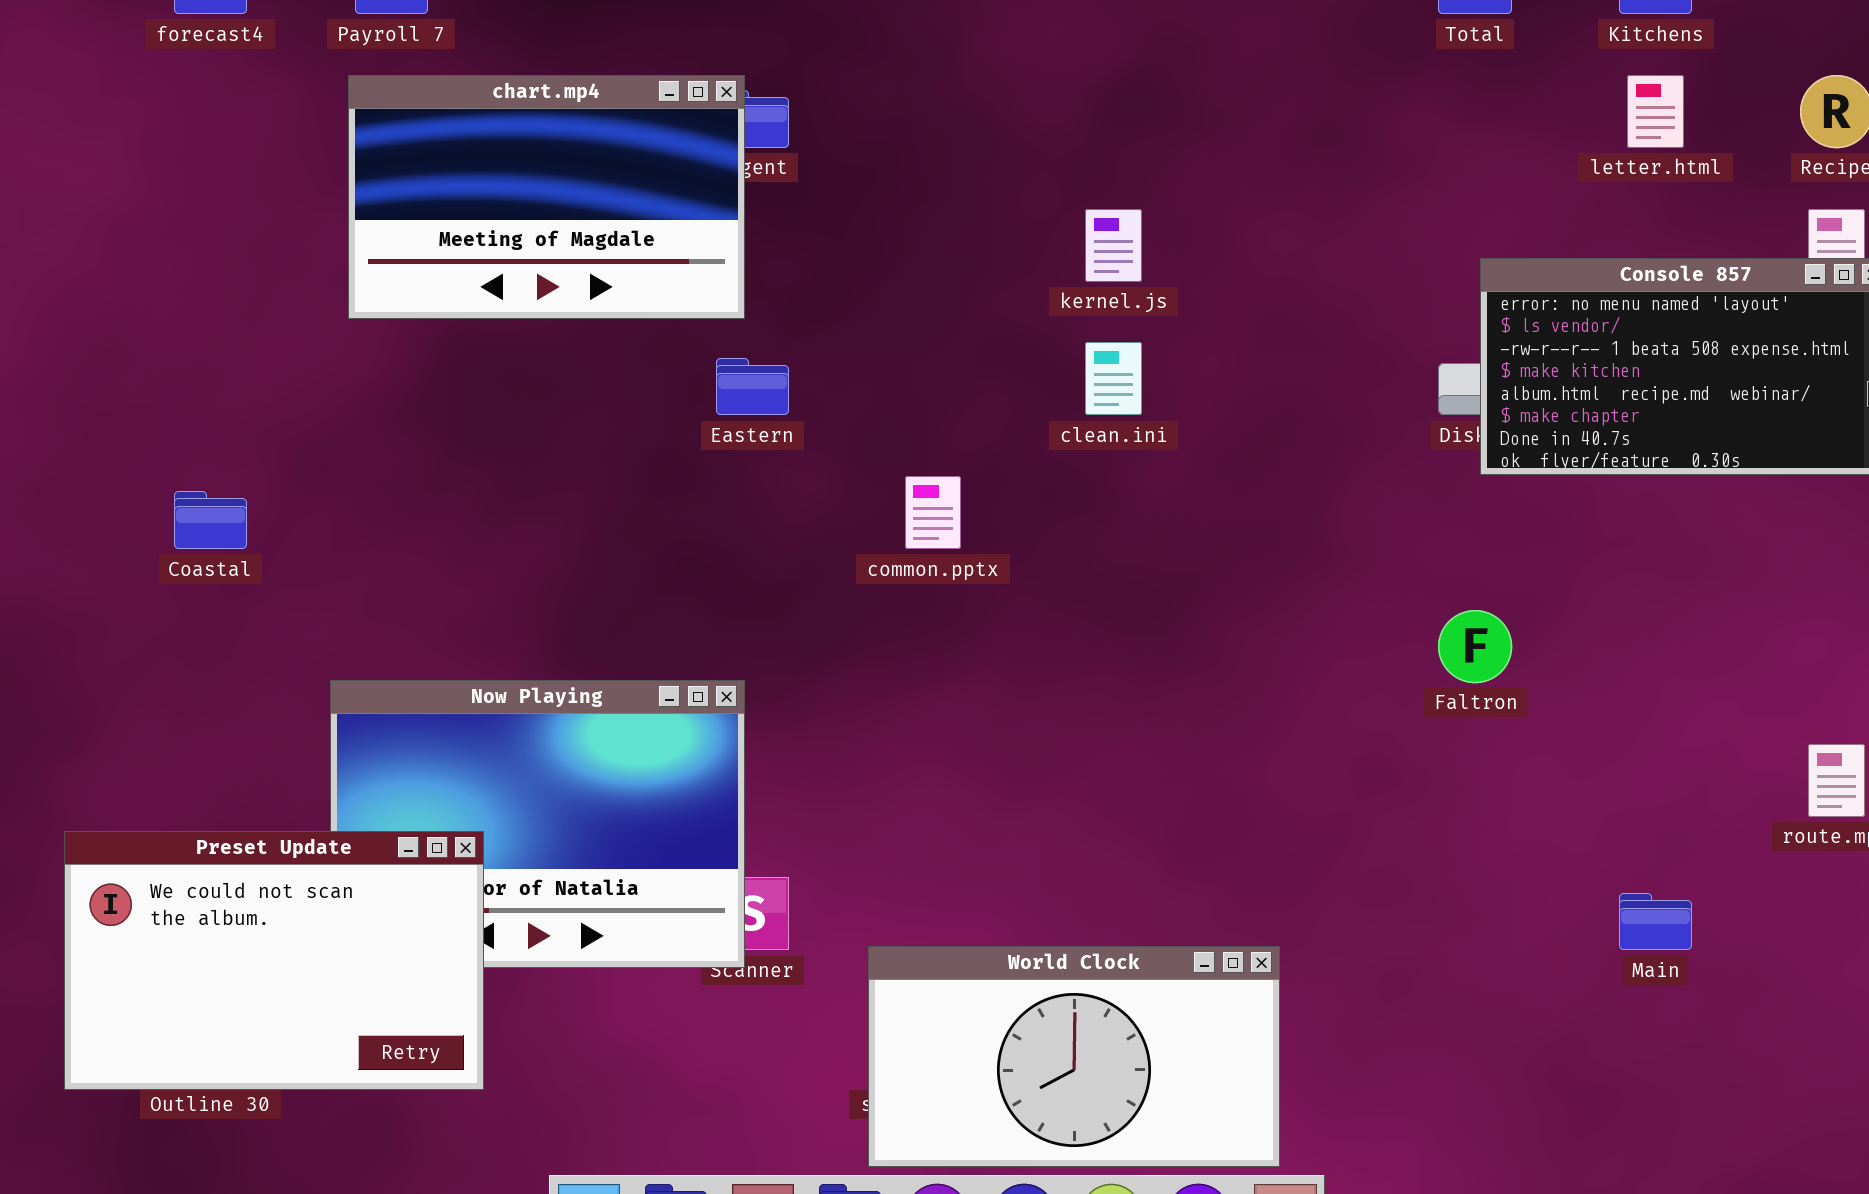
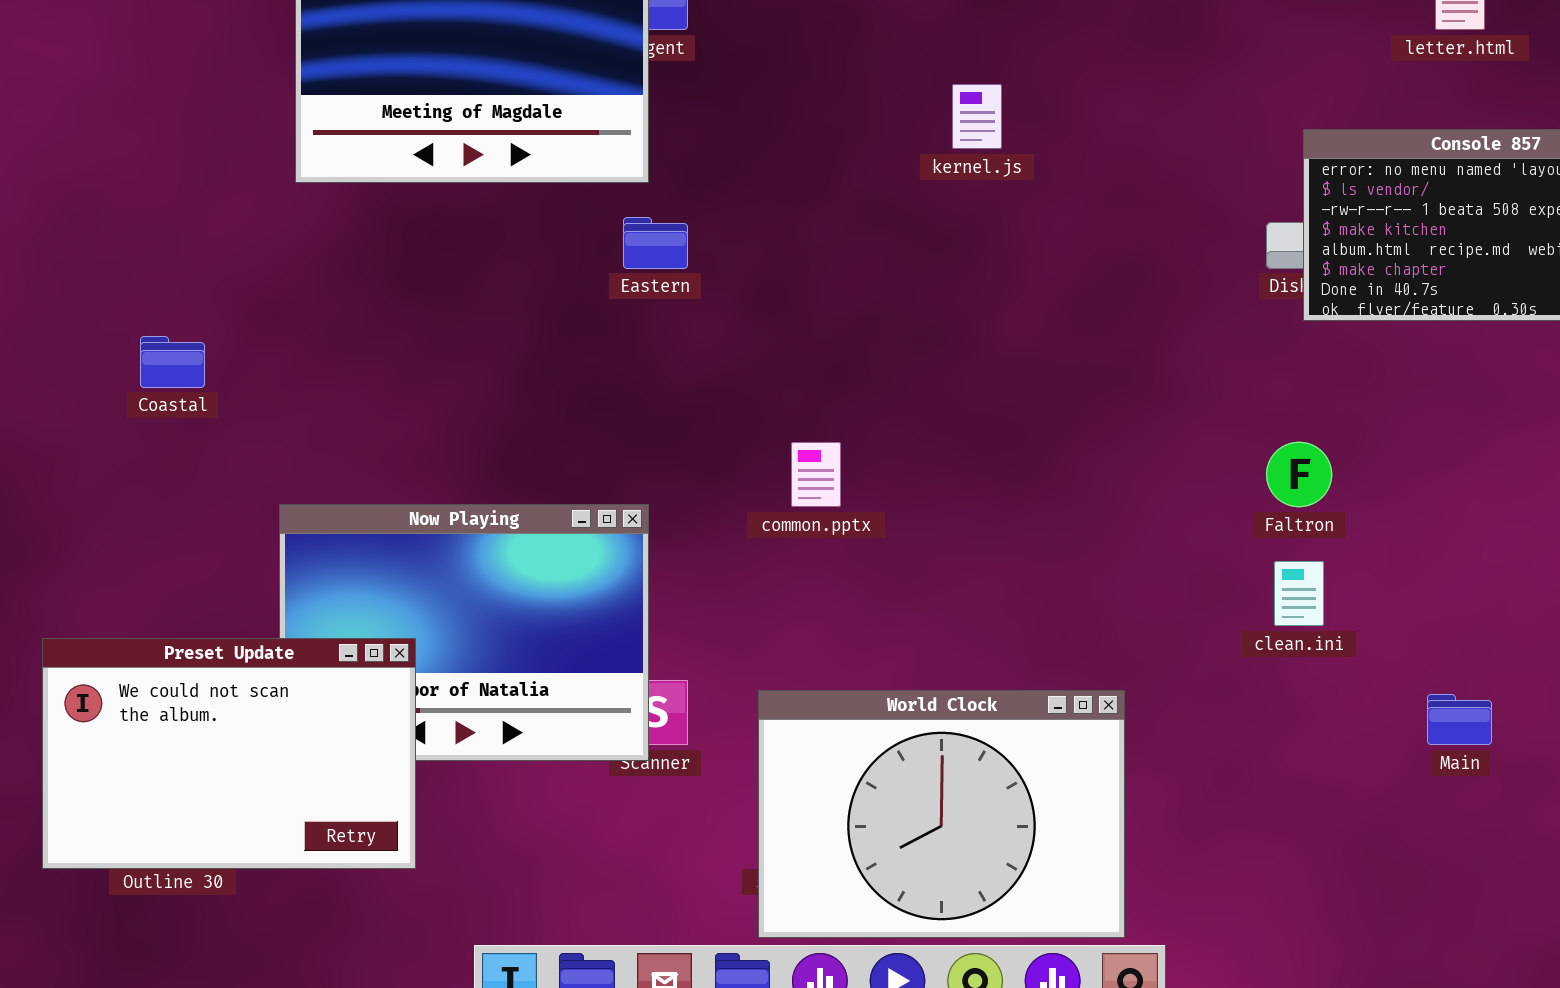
clean.ini: [1085,342,1142,415] -> [1274,561,1324,626], moved
common.pptx: [905,476,961,549] -> [791,442,841,507], moved
World Clock: [868,946,1280,1167] -> [758,690,1125,938], resized

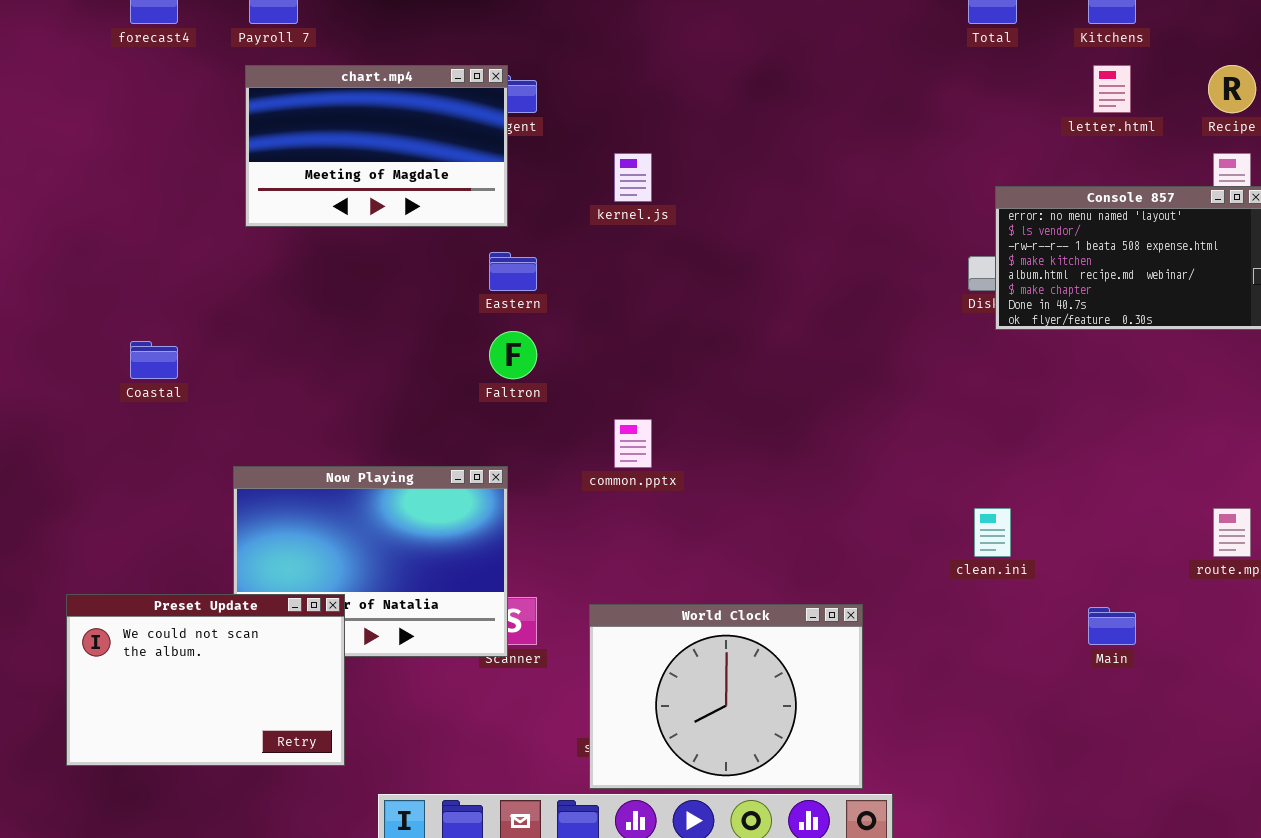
kernel.js: [952,84,1002,149] -> [614,153,652,202], moved
Faltron: [1266,442,1332,507] -> [489,331,537,379], moved
Preset Update: [42,638,416,869] -> [66,594,345,766], moved

